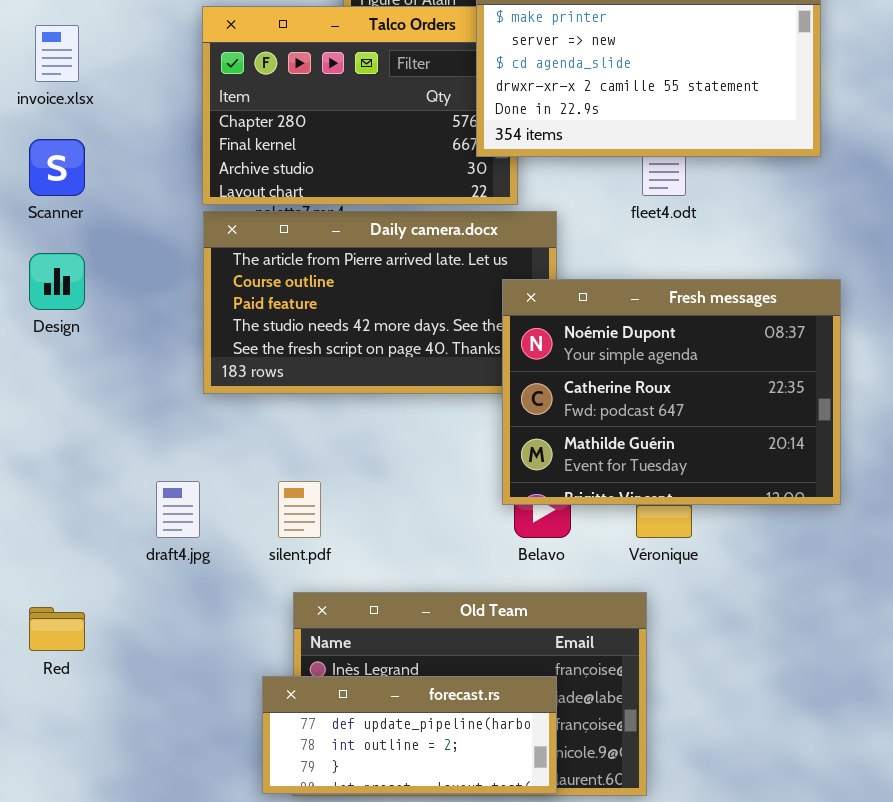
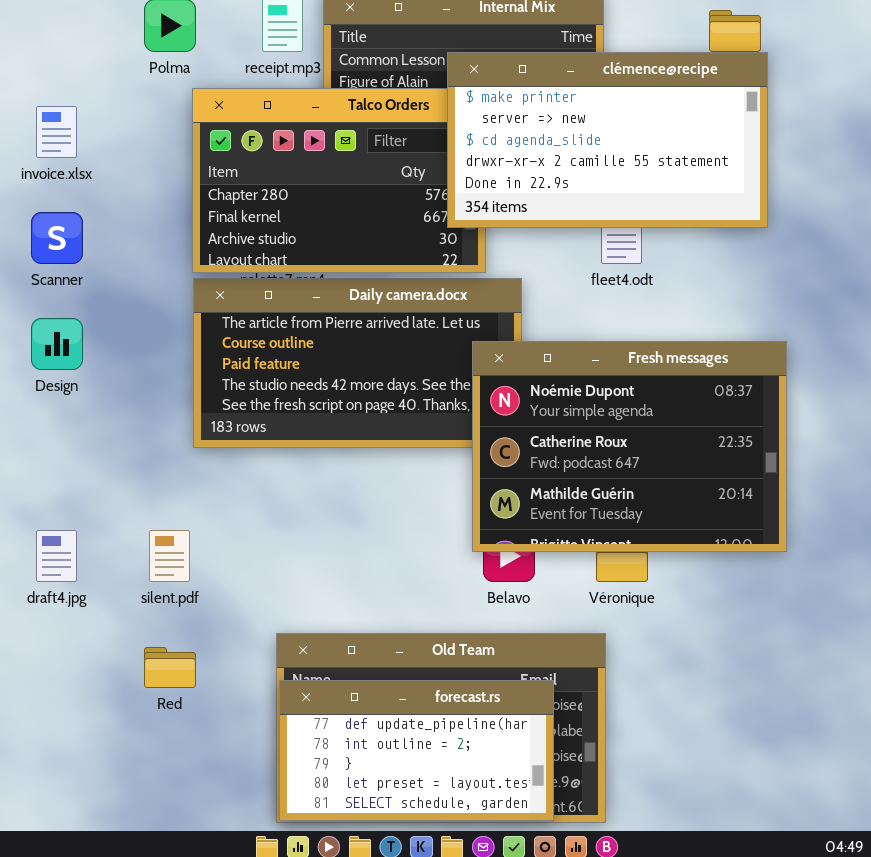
draft4.jpg: [156,481,200,538] -> [36,530,77,582], moved
silent.pdf: [278,481,321,538] -> [149,530,190,582], moved
Red: [29,607,85,651] -> [144,647,196,688], moved
forecast.rs: [262,676,557,794] -> [279,680,554,821], moved, resized

